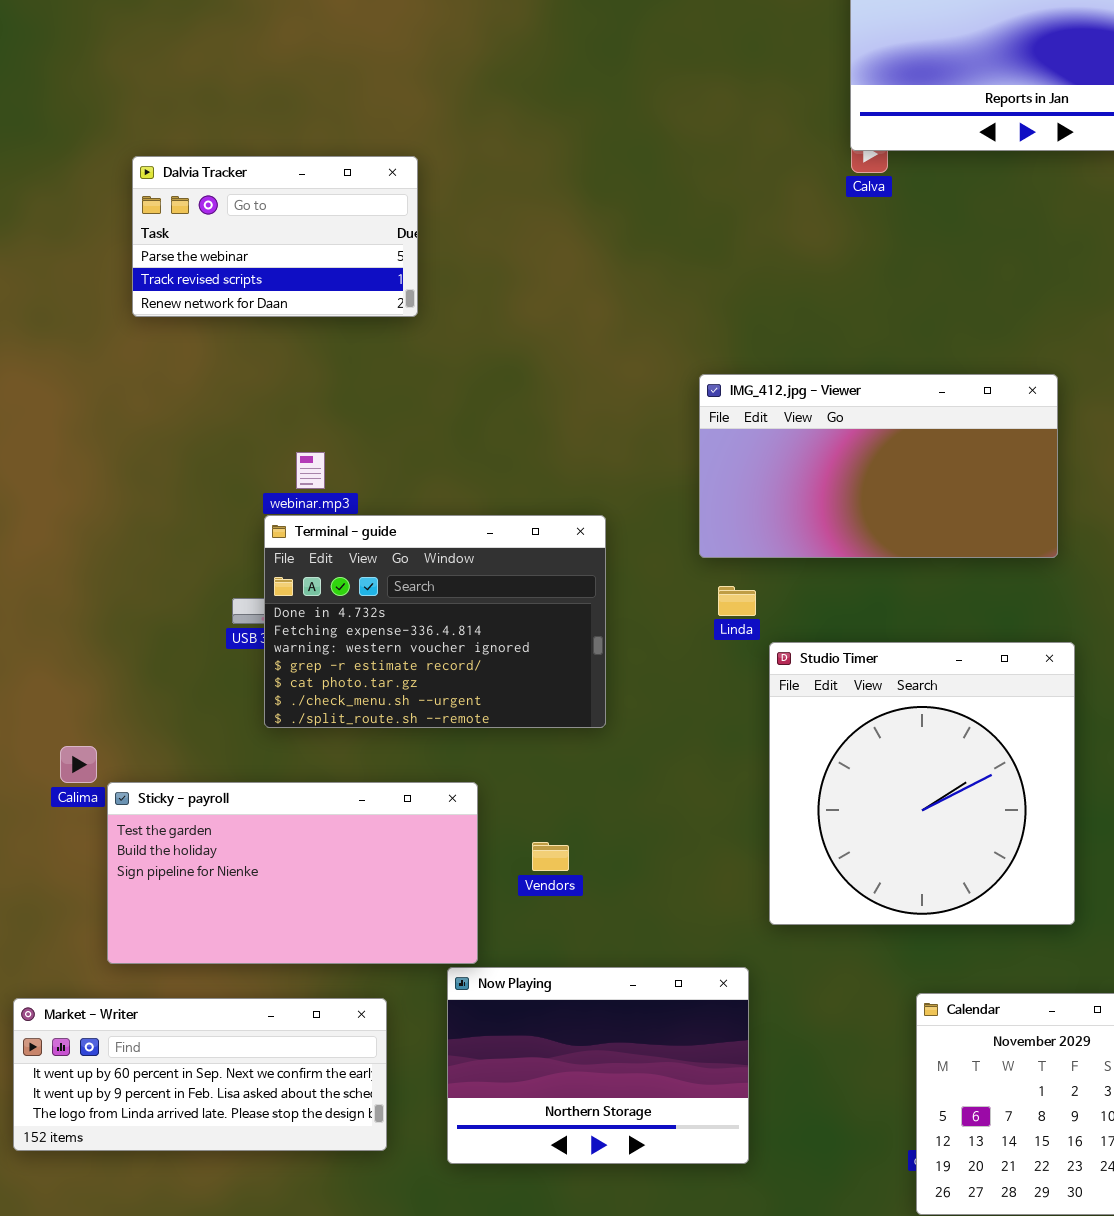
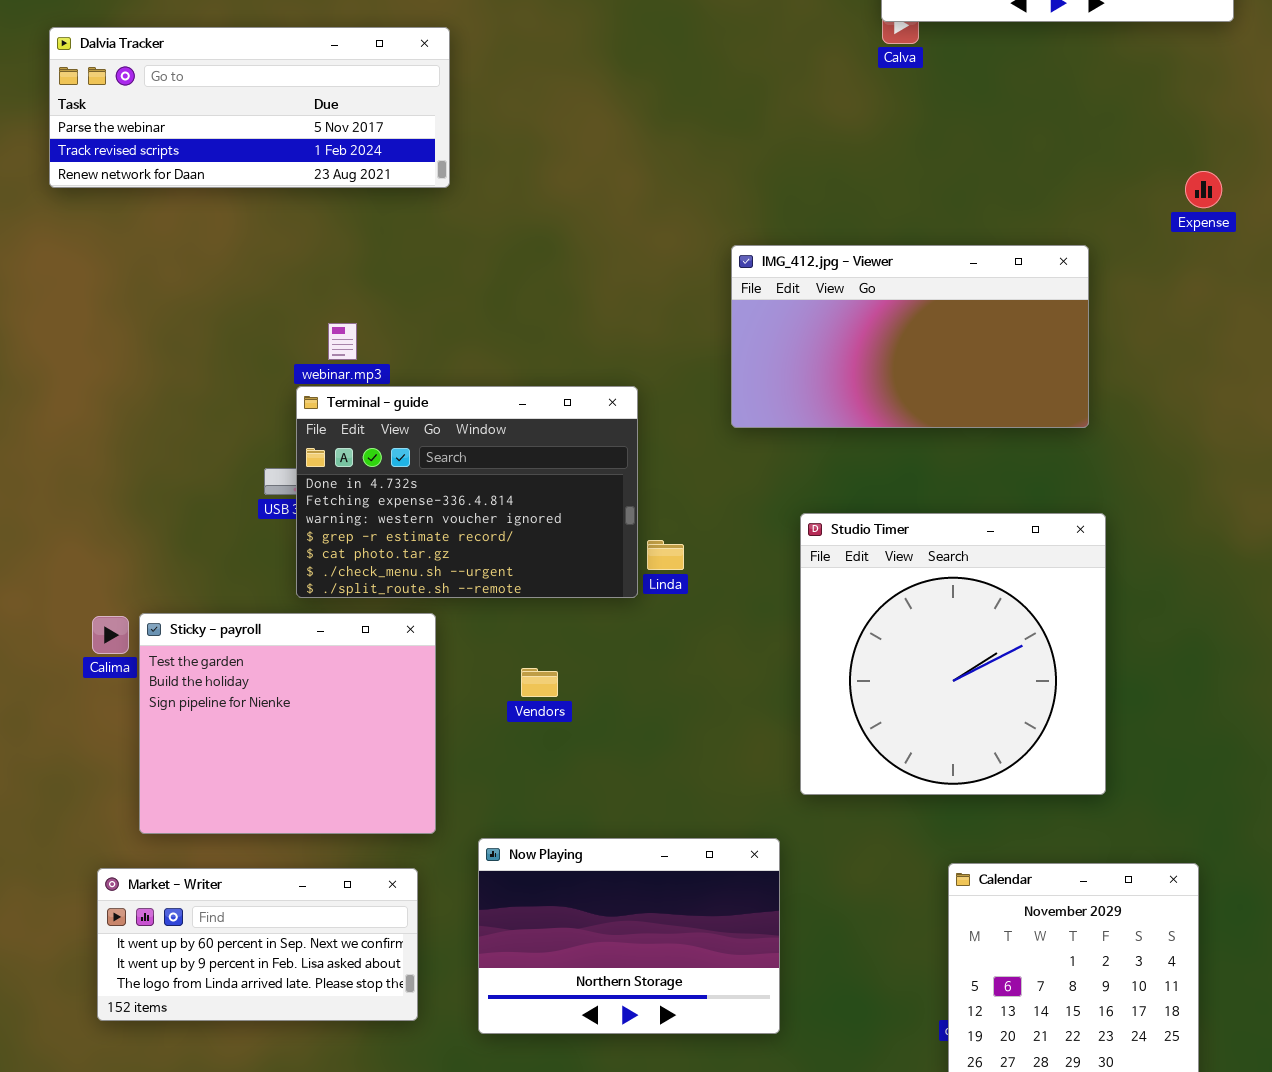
Dalvia Tracker: [132,156,418,317] -> [49,27,450,188], resized
Linda: [718,586,756,616] -> [647,540,684,570], moved
Sticky - payroll: [107,782,478,964] -> [139,613,436,834], resized
Vendors: [532,842,569,871] -> [521,668,558,697], moved
Market - Writer: [13,998,387,1151] -> [97,868,418,1021], resized

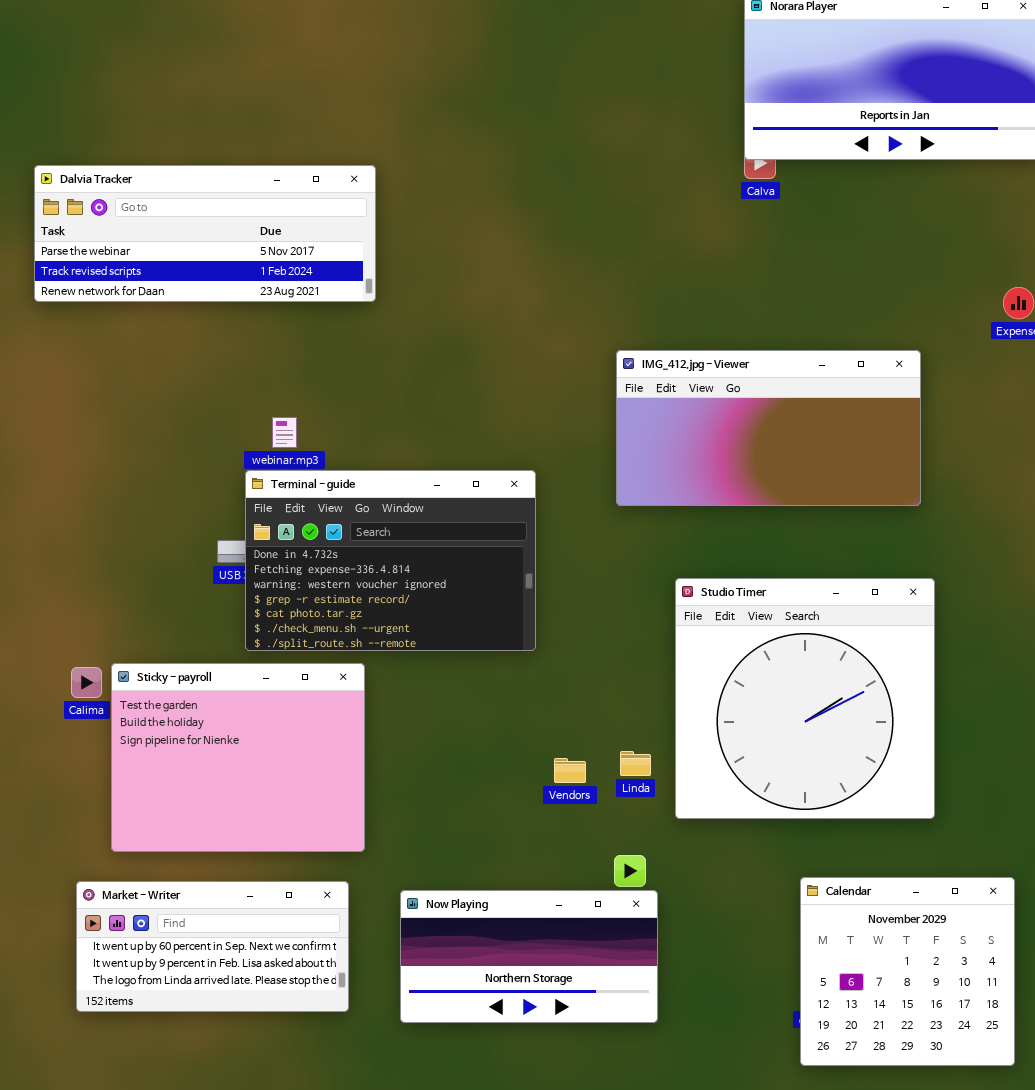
Linda: [647,540,684,570] -> [620,751,651,776], moved
Vendors: [521,668,558,697] -> [554,758,586,783], moved
Now Playing: [478,838,780,1034] -> [400,890,658,1023], resized

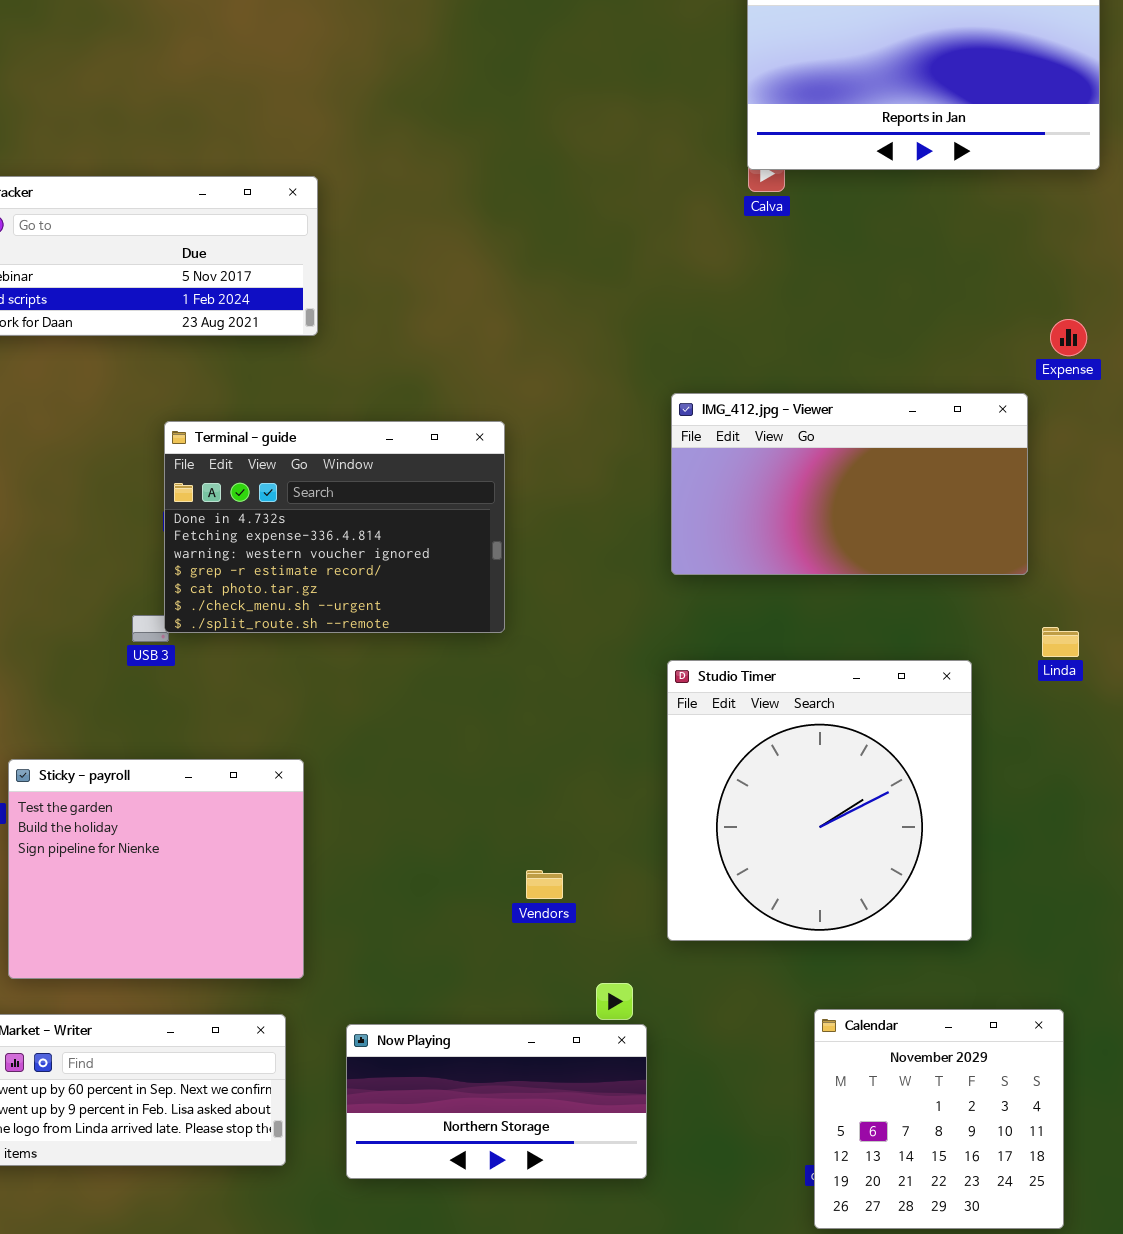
IMG_412.jpg - Viewer: [616,350,921,506] -> [671,393,1028,575], moved
Terminal - guide: [245,470,536,651] -> [164,421,505,633], moved
Linda: [620,751,651,776] -> [1042,627,1079,657], moved

